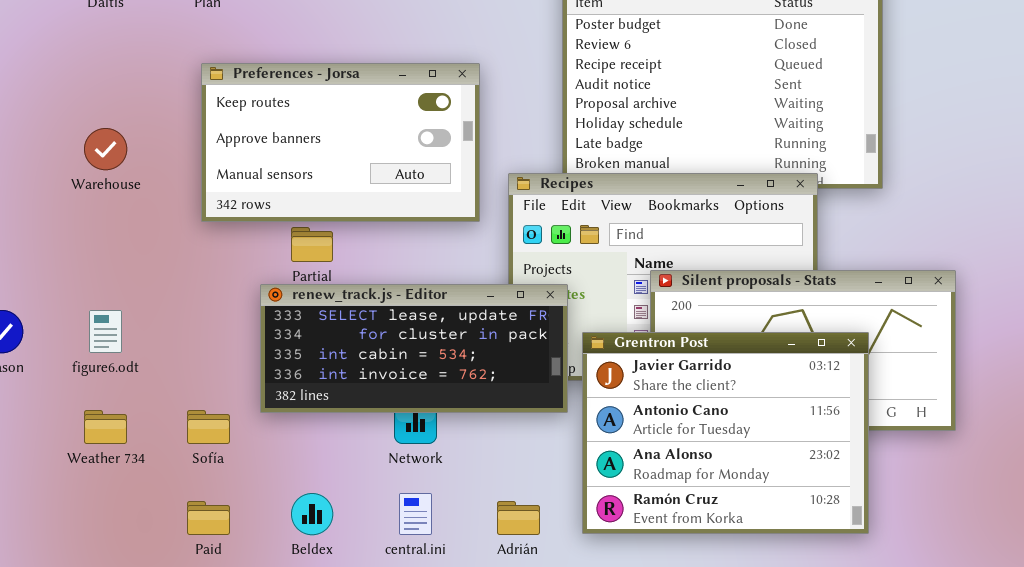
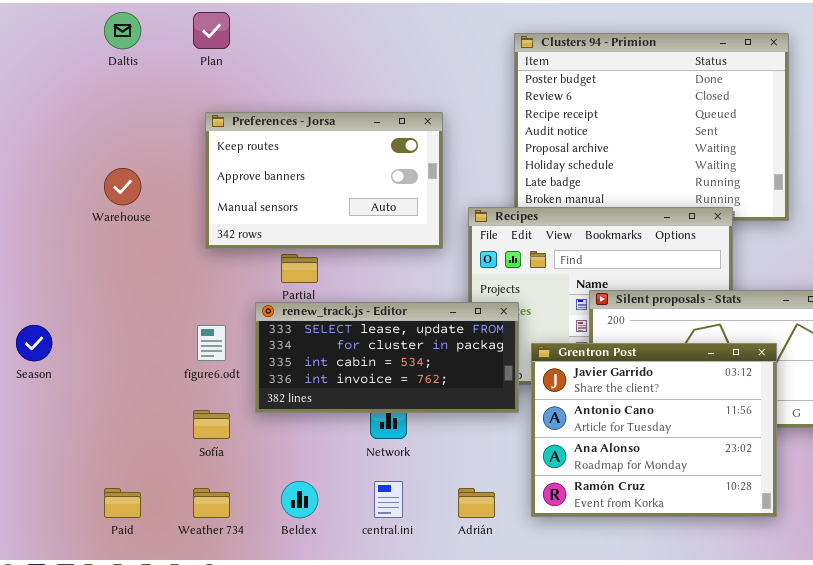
figure6.odt: [89,310,122,353] -> [197,325,226,361], moved
Weather 734: [84,410,127,444] -> [193,488,230,518], moved
Paid: [187,501,230,535] -> [104,488,141,518], moved

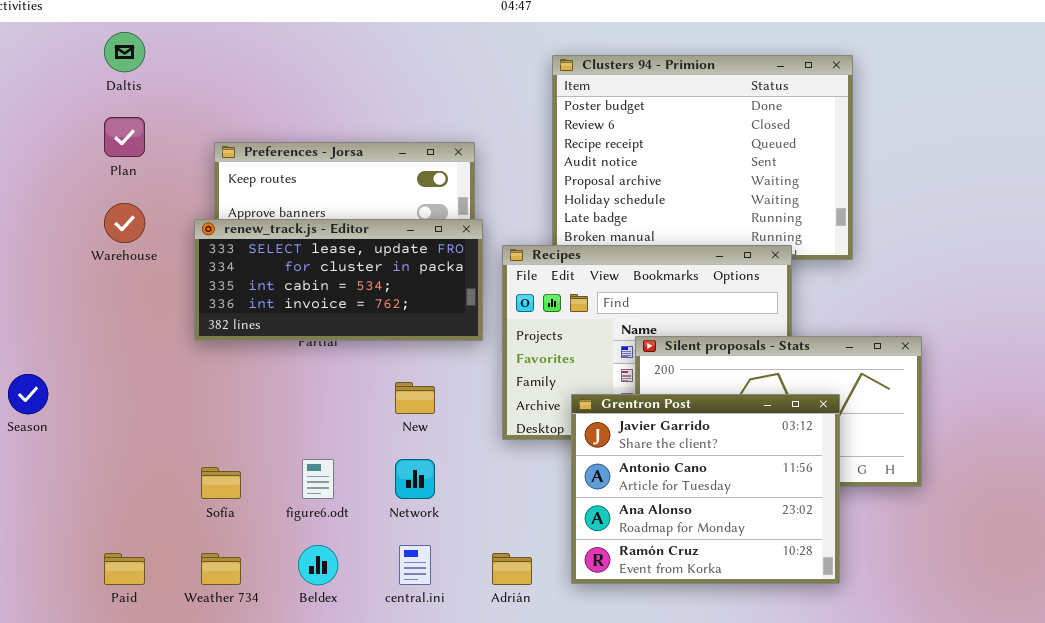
Plan: [193,12,230,49] -> [104,117,145,157], moved
renew_track.js - Editor: [255,302,519,413] -> [194,219,483,341], moved
figure6.odt: [197,325,226,361] -> [302,459,334,499], moved

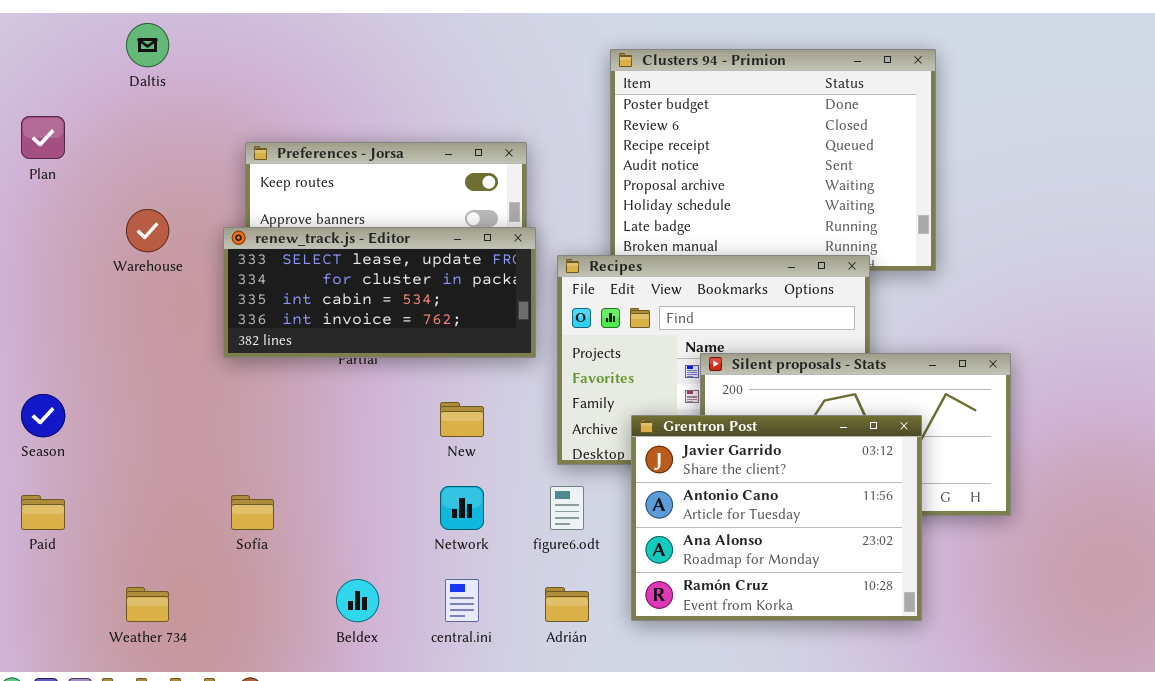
Plan: [104,117,145,157] -> [21,116,65,159], moved
figure6.odt: [302,459,334,499] -> [550,486,584,530], moved
Paid: [104,553,145,585] -> [21,495,65,530], moved
Weather 734: [201,553,241,585] -> [126,587,169,622], moved

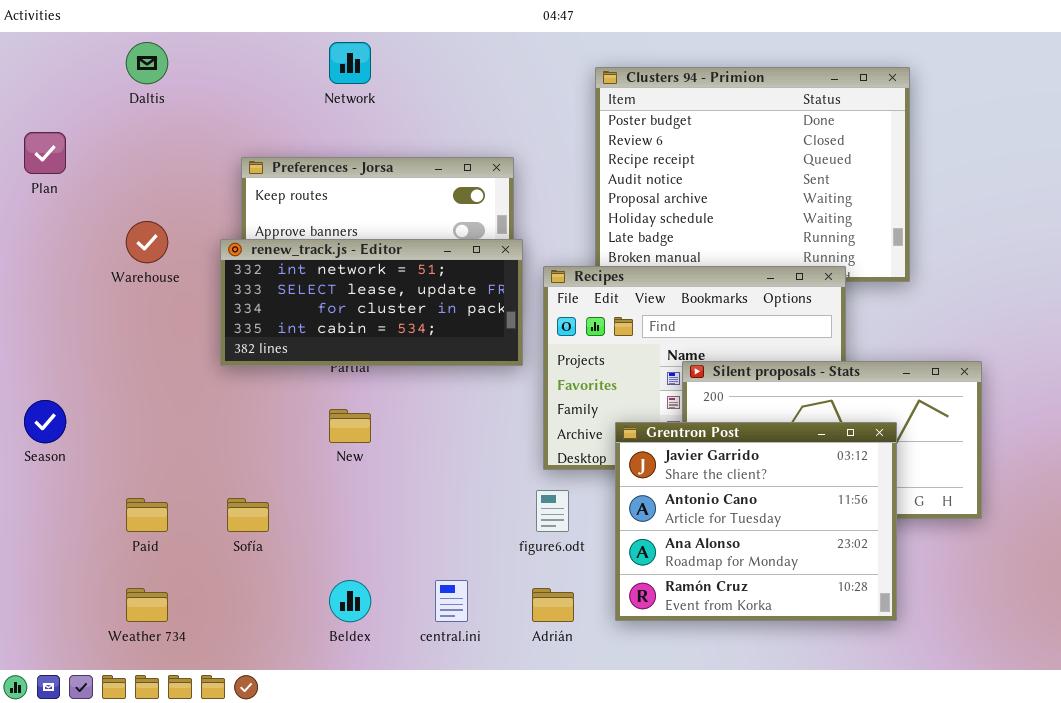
renew_track.js - Editor: [223,227,536,358] -> [220,239,523,366], scrolled up 1 row
New: [440,402,484,437] -> [329,409,371,443], moved
Network: [440,486,484,530] -> [329,42,371,84], moved
Paid: [21,495,65,530] -> [126,498,168,532], moved

